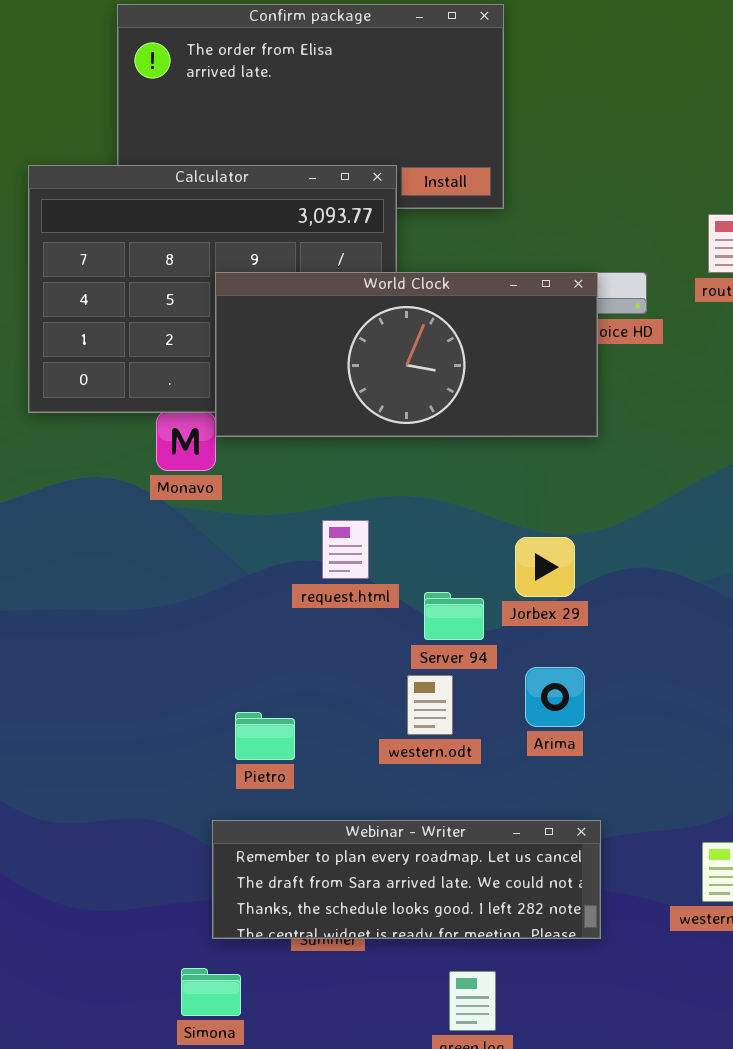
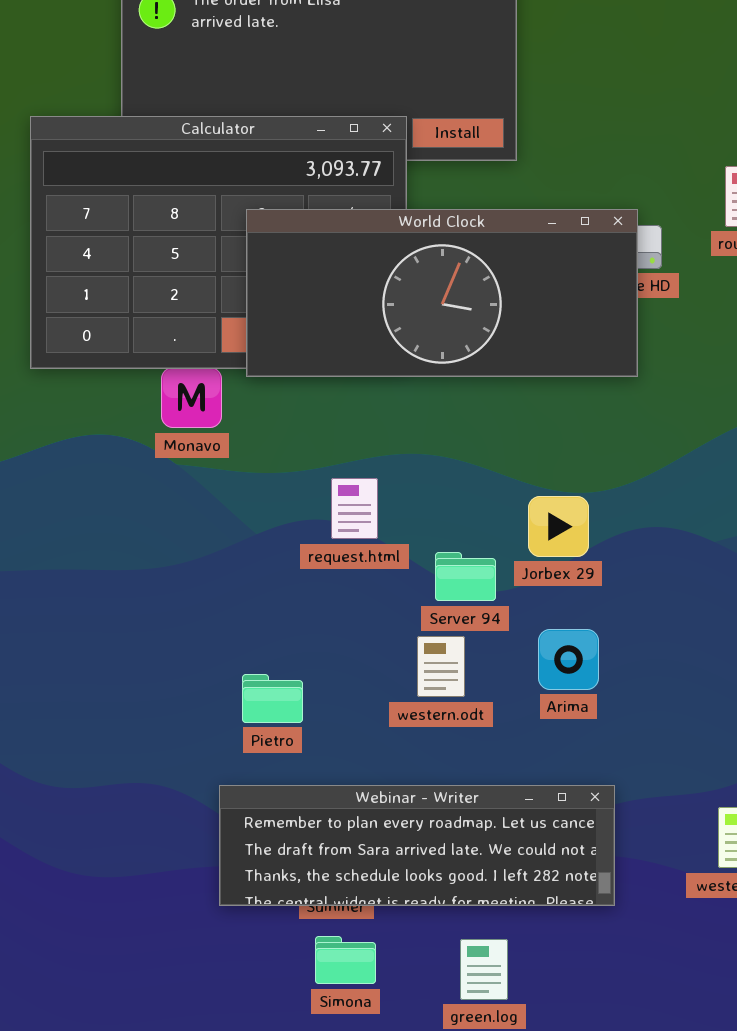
World Clock: [215,272,598,437] -> [246,209,638,377], moved
Simona: [181,968,241,1016] -> [315,936,376,984], moved

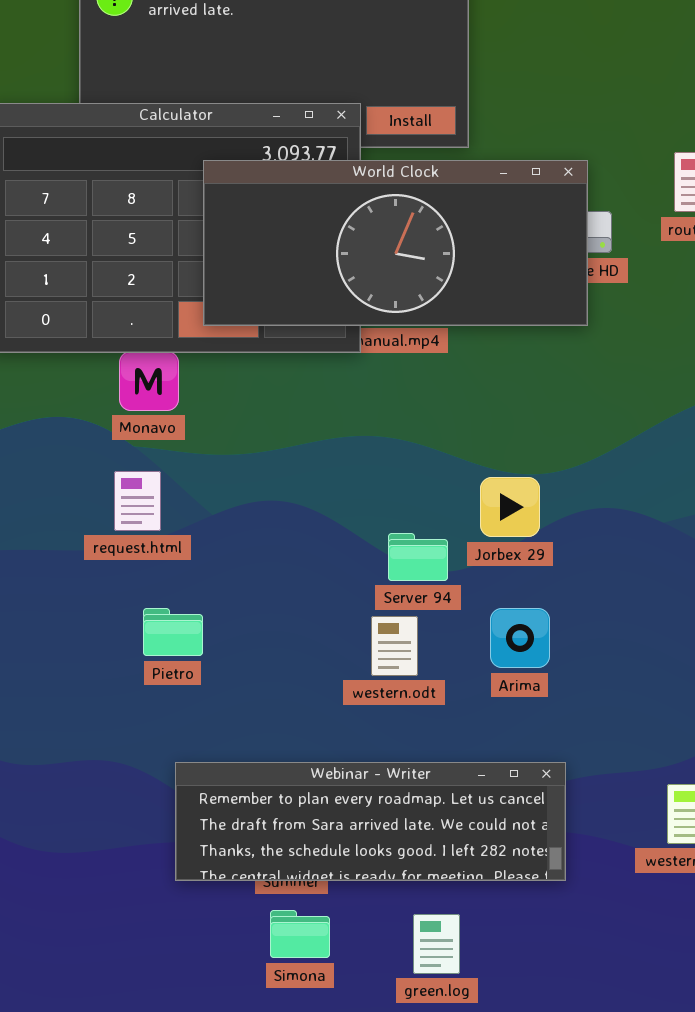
World Clock: [246,209,638,377] -> [203,160,588,326], moved
request.html: [331,478,378,539] -> [114,471,161,531], moved
Pietro: [242,674,303,723] -> [143,608,203,656], moved

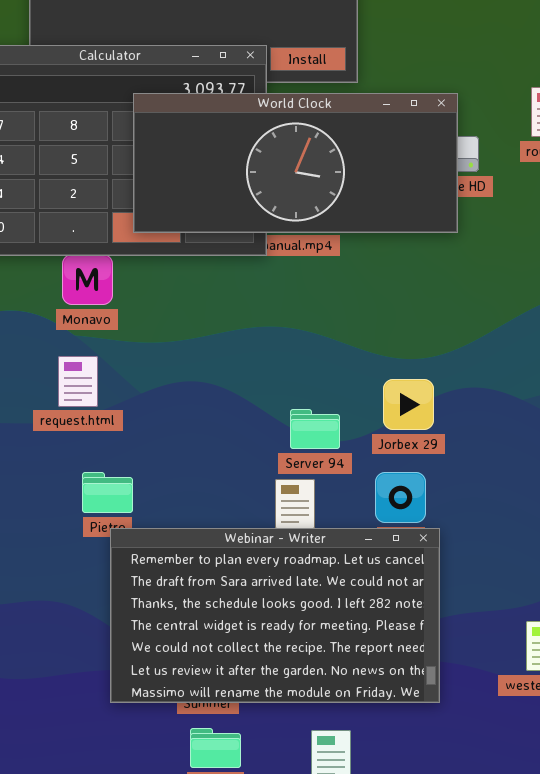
Jorbex 29: [480,477,540,537] -> [383,379,434,430], moved
Webinar - Writer: [175,762,566,881] -> [110,528,440,703], resized

